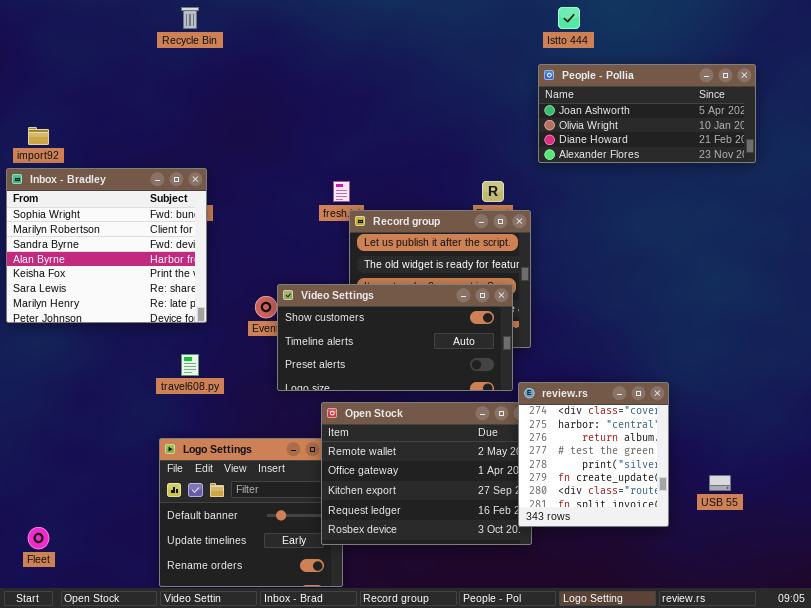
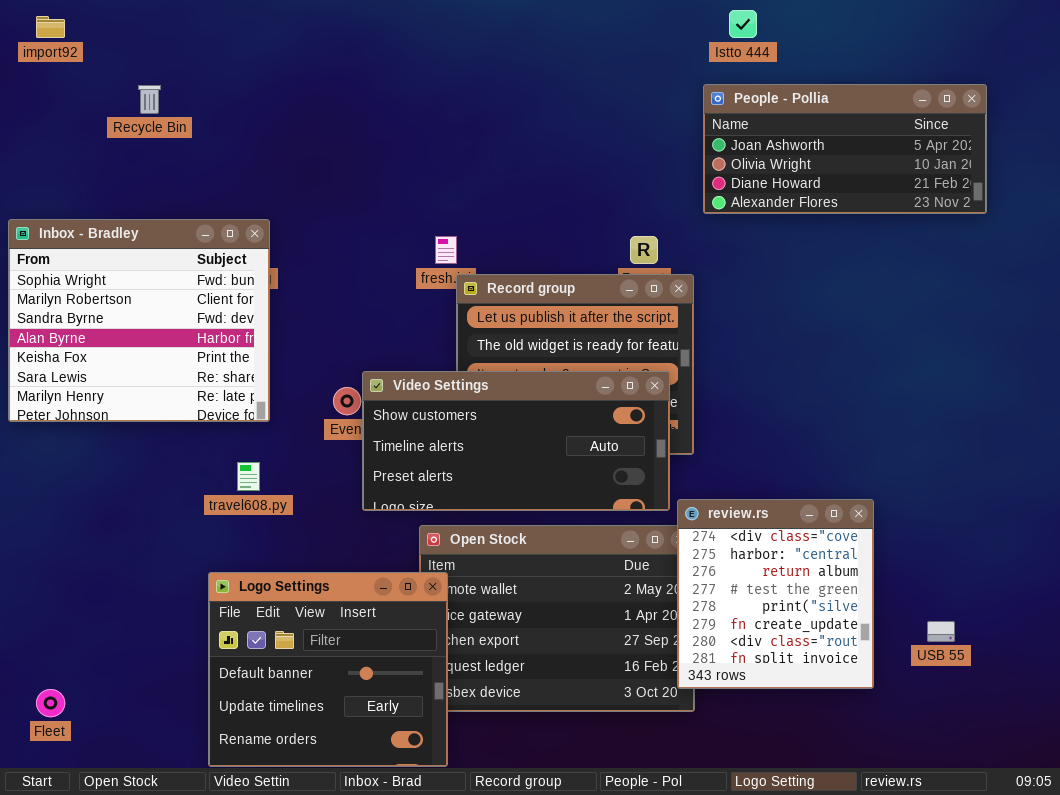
Recycle Bin: [181,7,199,29] -> [138,85,161,114], moved
import92: [28,127,49,145] -> [36,16,65,38], moved
Logo Settings: [159,438,343,587] -> [208,572,448,767], raised

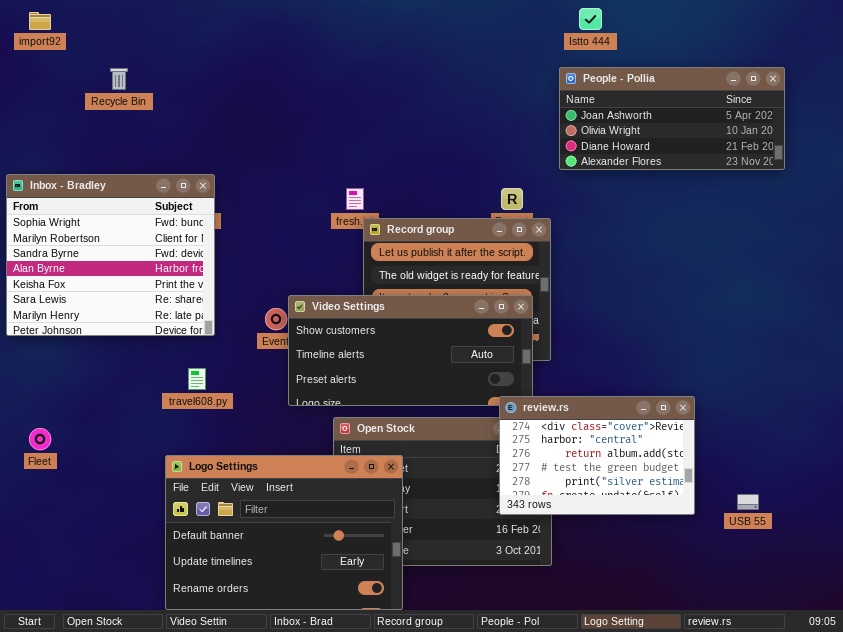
review.rs: [677,499,874,689] -> [499,396,695,515], resized
Logo Settings: [208,572,448,767] -> [165,455,403,610], resized
Fleet: [36,689,65,717] -> [29,428,51,450], moved

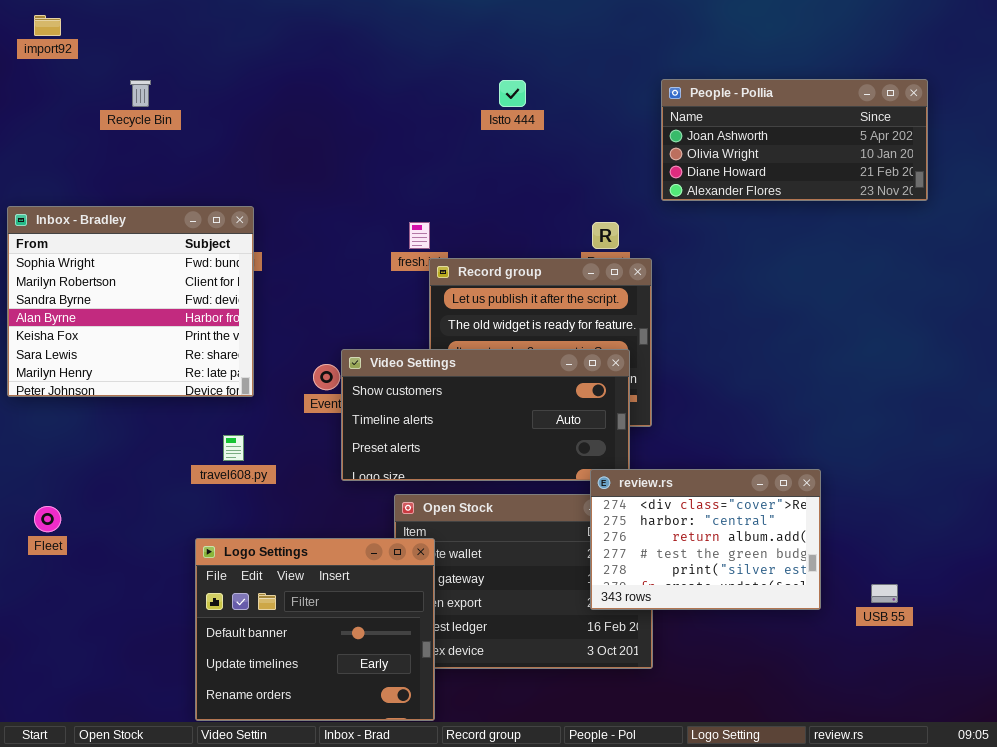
Istto 444: [579,8,602,30] -> [499,80,526,107], moved
Logo Settings: [165,455,403,610] -> [195,538,435,721], resized

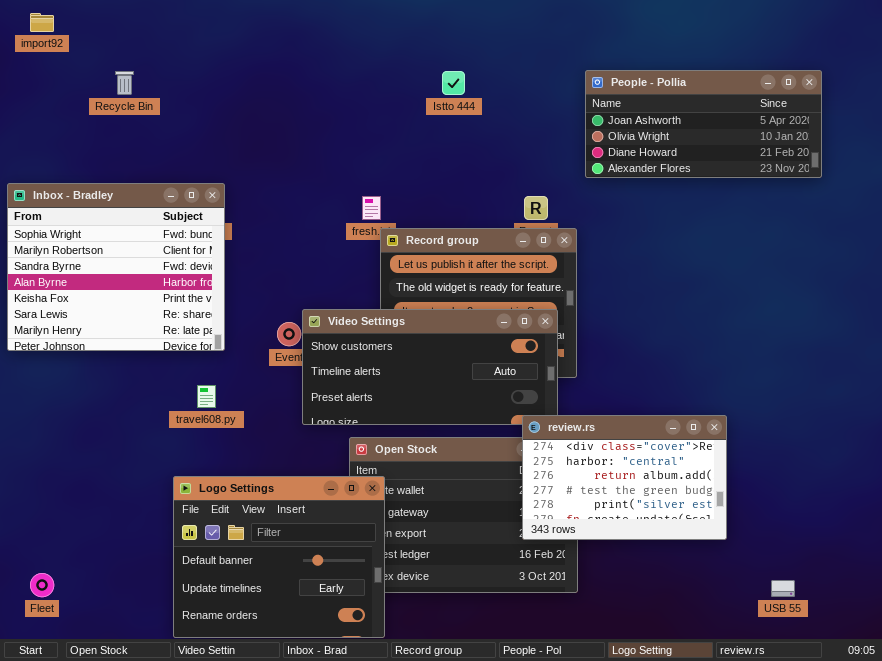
Fleet: [34,506,61,532] -> [30,573,54,597], moved
USB 55: [871,584,898,603] -> [771,580,795,597], moved

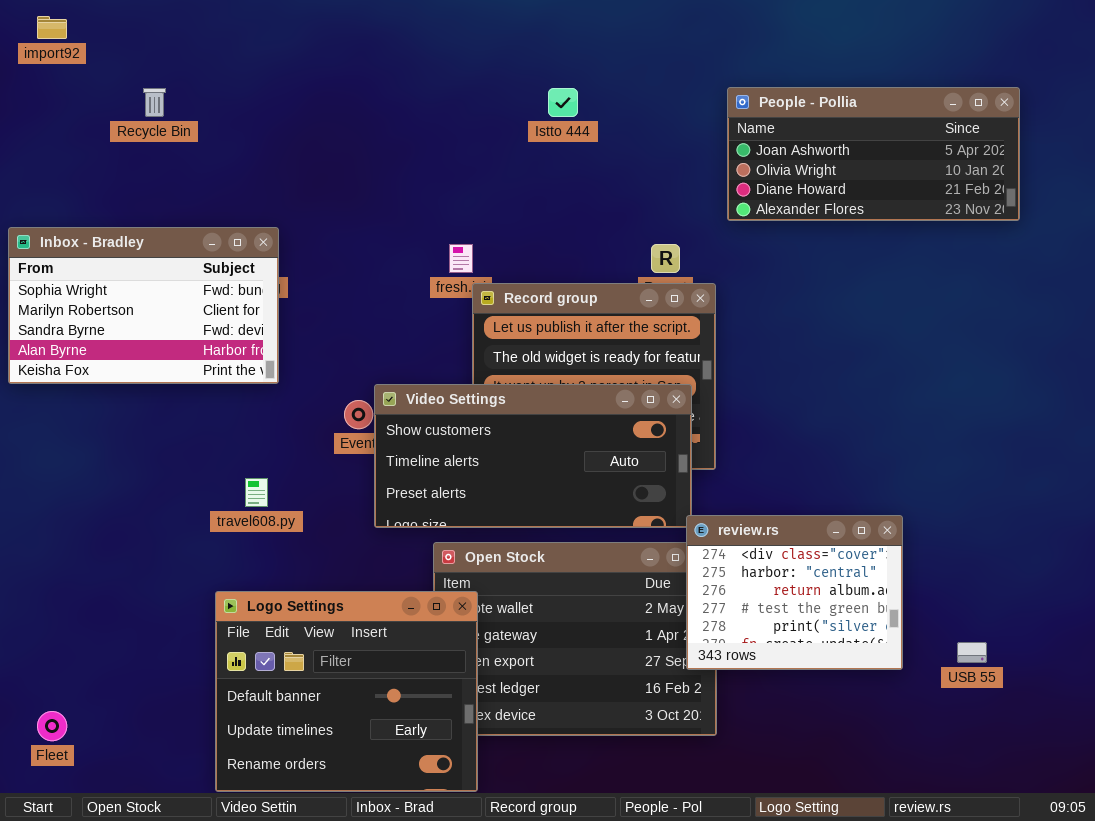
Inbox - Bradley: [7,183,225,351] -> [8,227,279,384], resized
review.rs: [522,415,727,540] -> [686,515,903,670], resized
USB 55: [771,580,795,597] -> [957,642,987,663], moved

